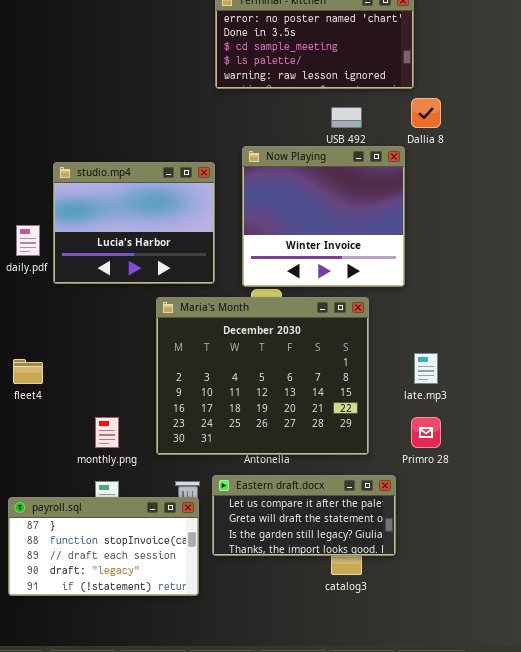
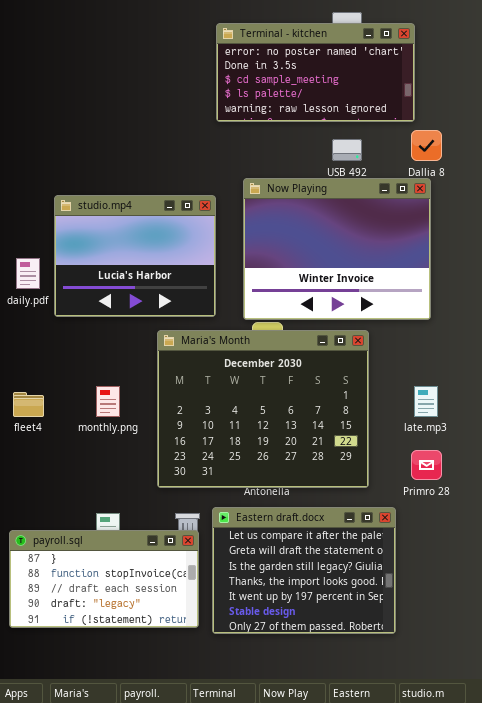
Now Playing: [242,146,405,287] -> [243,178,431,320], resized
monthly.png: [95,417,119,448] -> [96,386,120,417], moved
Eastern draft.docx: [212,475,396,556] -> [212,507,396,634], resized

